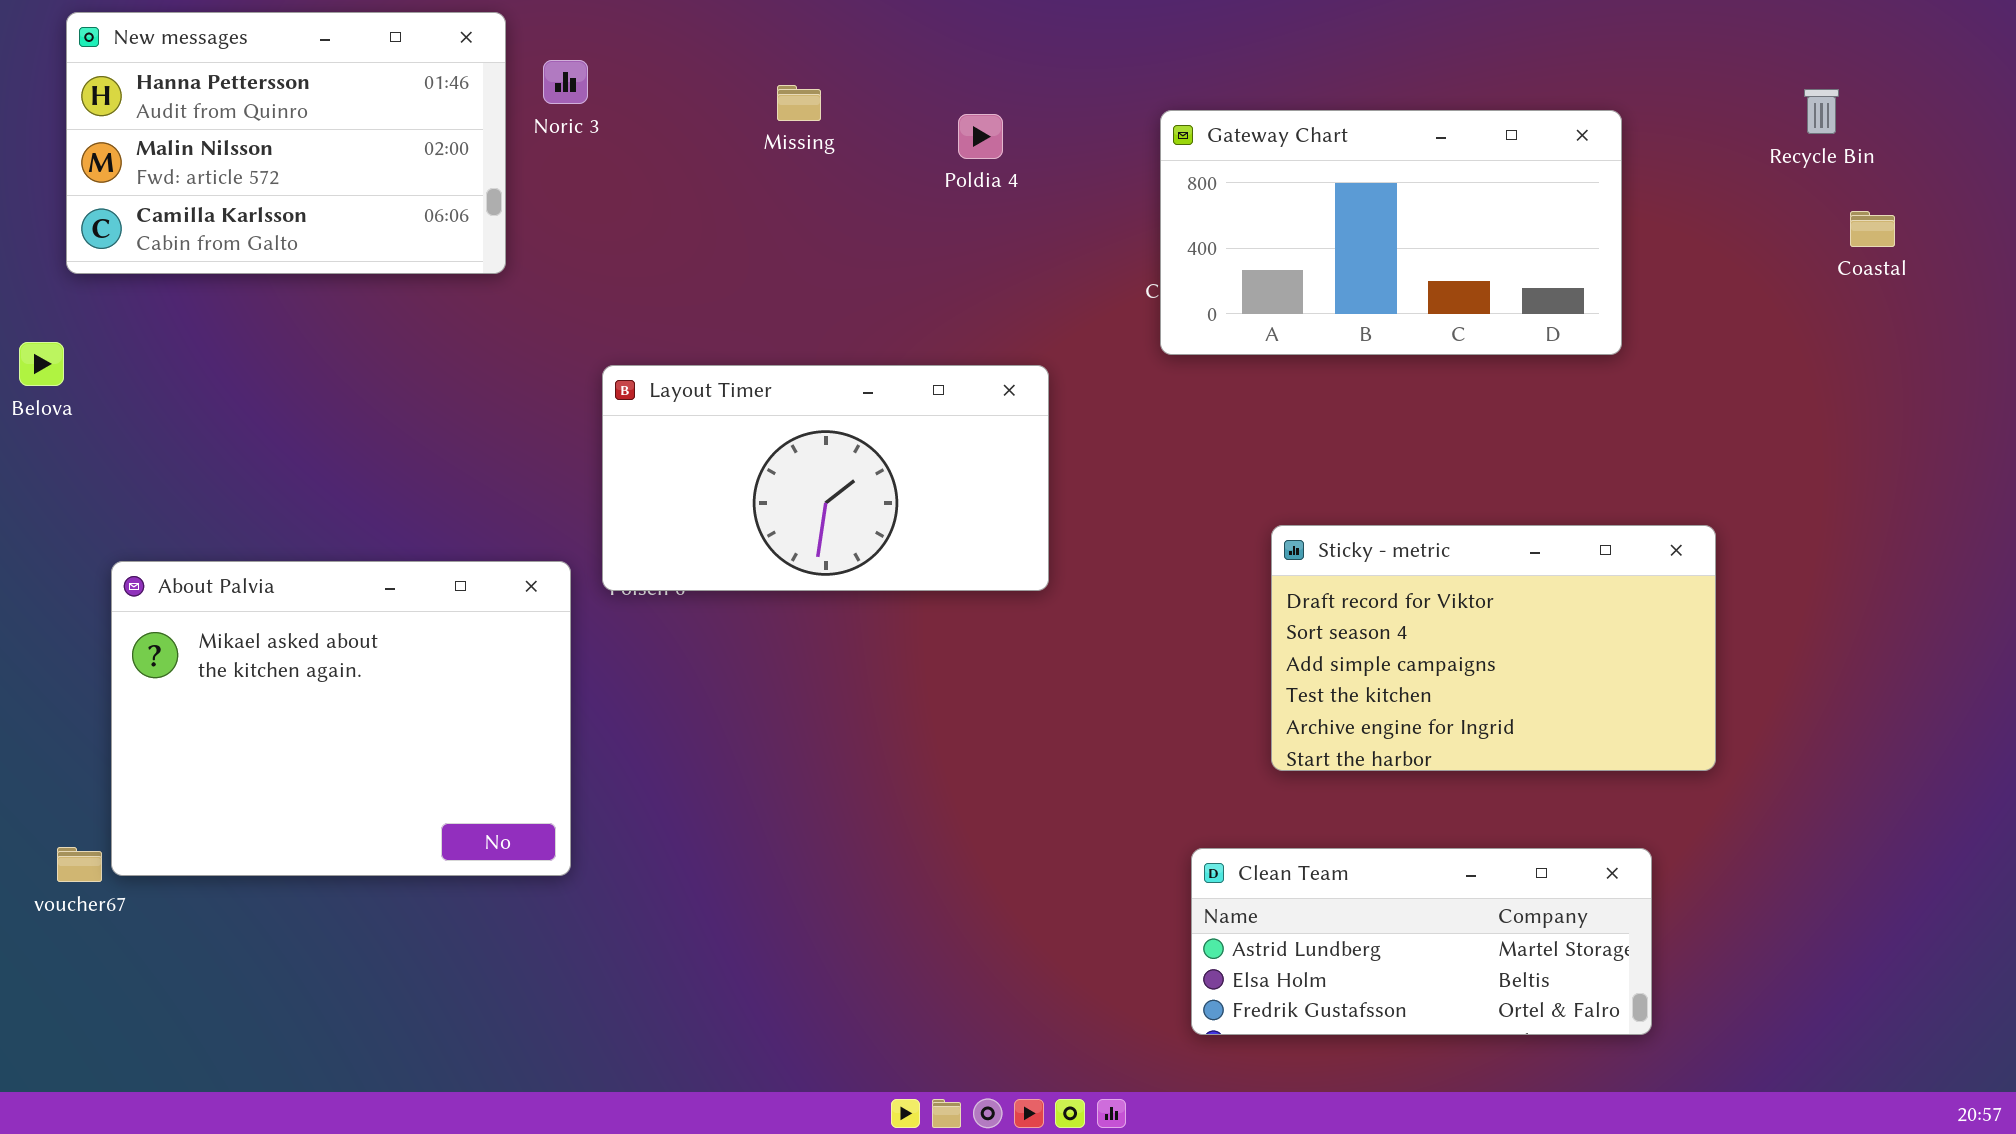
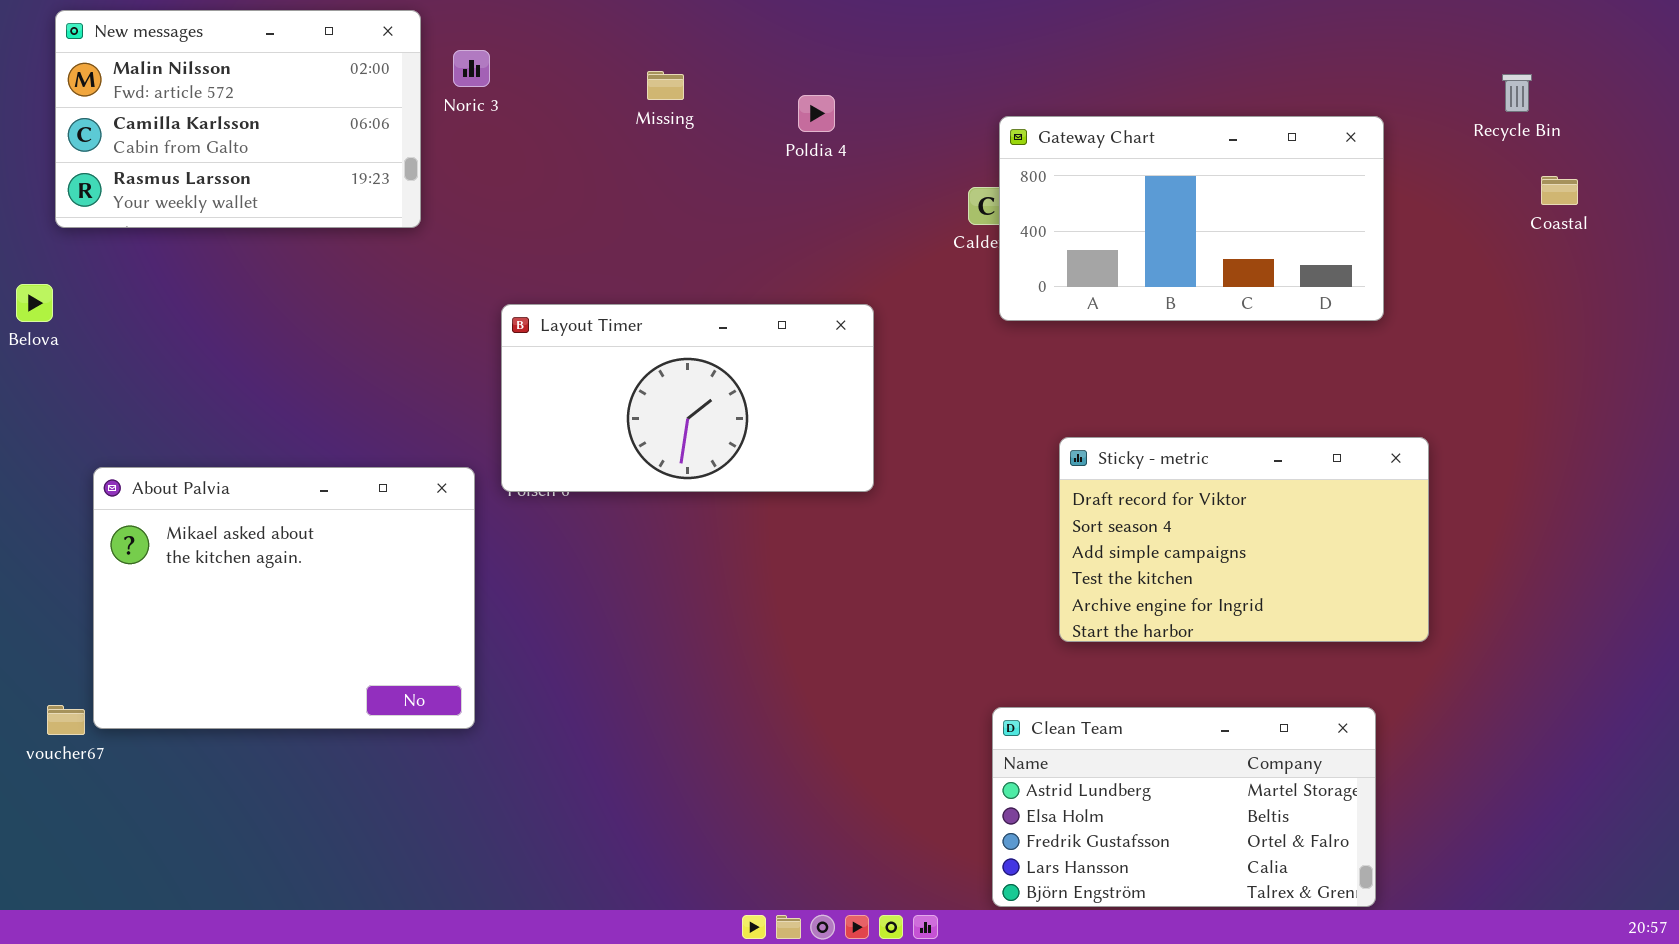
New messages: [66,12,506,274] -> [55,10,421,228], scrolled down 1 row
Gateway Chart: [1160,110,1622,355] -> [999,116,1384,321], moved
Clean Team: [1191,848,1652,1035] -> [992,707,1376,907], resized

